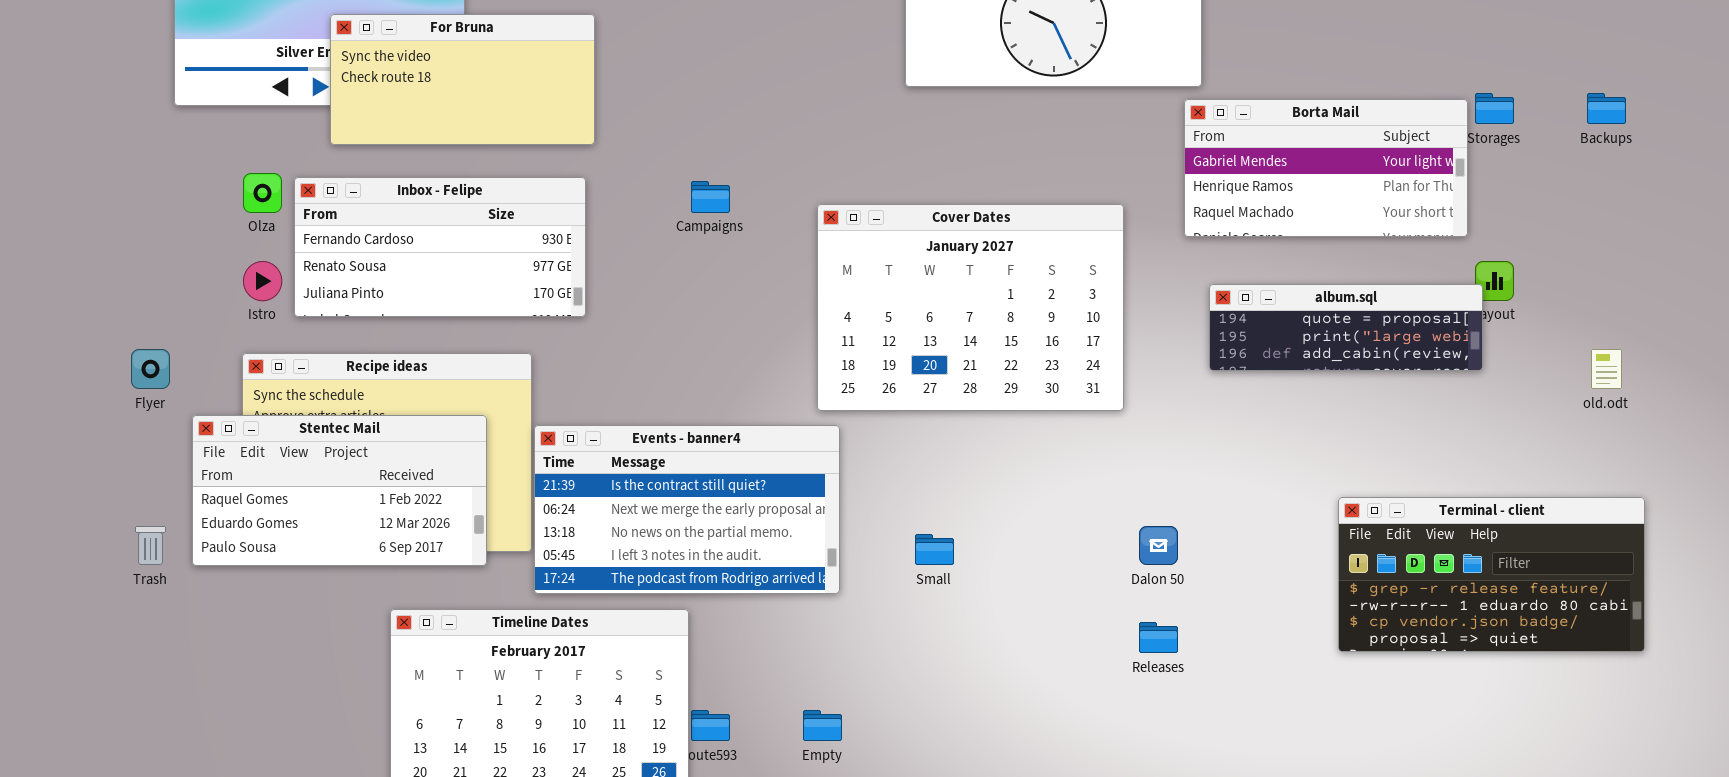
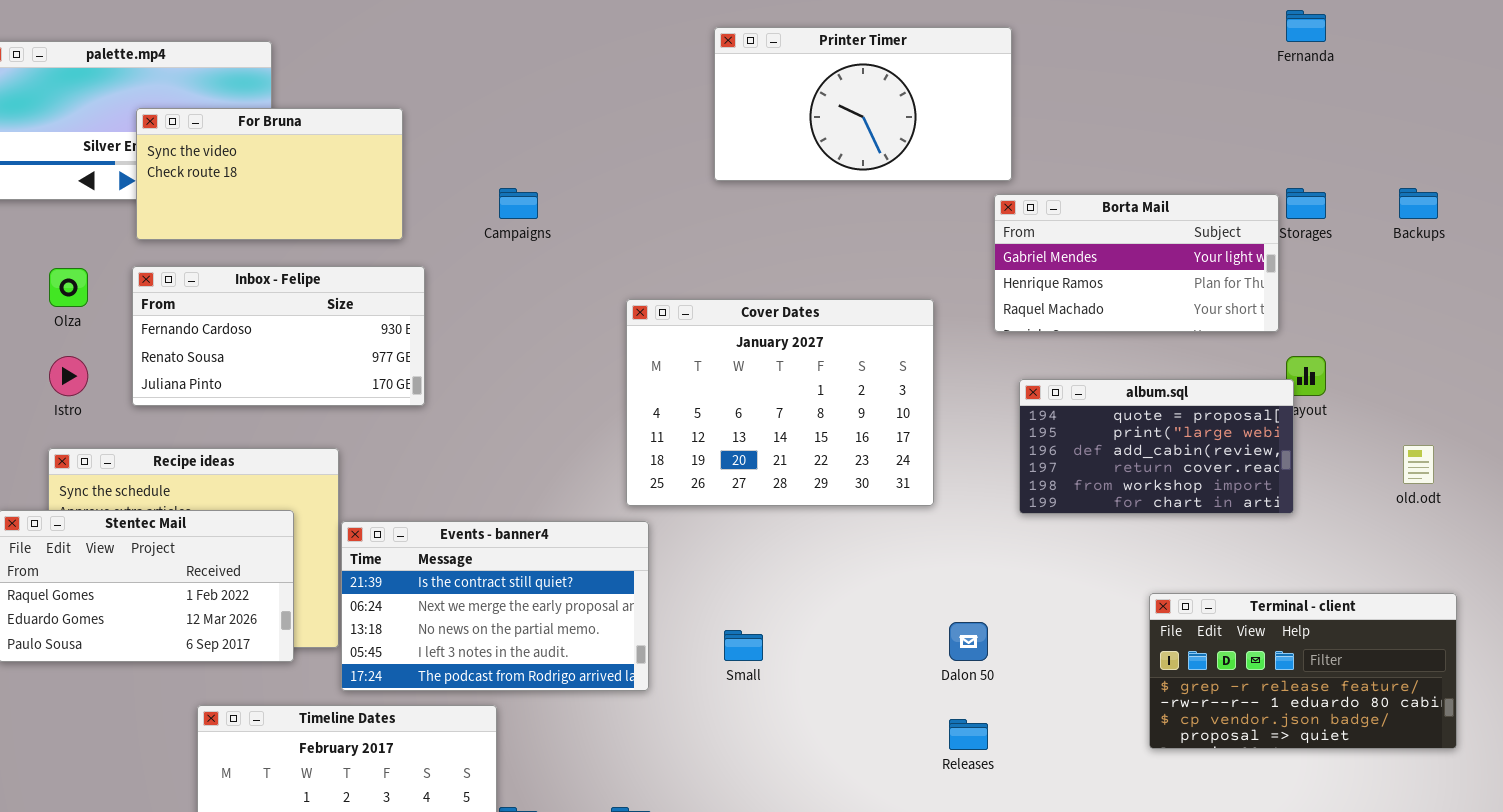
Inbox - Felipe: [294,177,586,317] -> [132,266,425,406], moved
Campaigns: [691,181,730,213] -> [499,188,538,219], moved
album.sql: [1209,284,1483,371] -> [1019,379,1294,514], resized

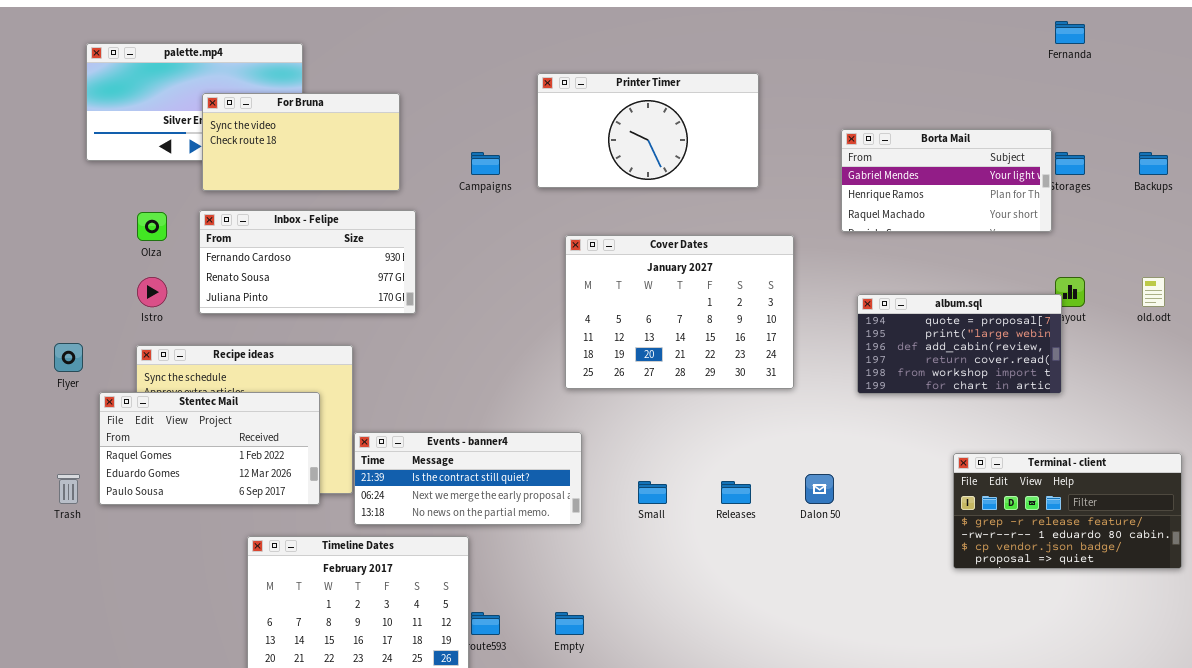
Printer Timer: [714,27,1012,181] -> [537,73,759,188], moved
Borta Mail: [994,194,1279,332] -> [841,129,1052,232], moved
old.odt: [1403,445,1434,484] -> [1142,277,1165,307], moved
Events - banner4: [341,521,649,691] -> [354,432,582,525], resized
Releases: [949,719,988,750] -> [721,481,751,504], moved

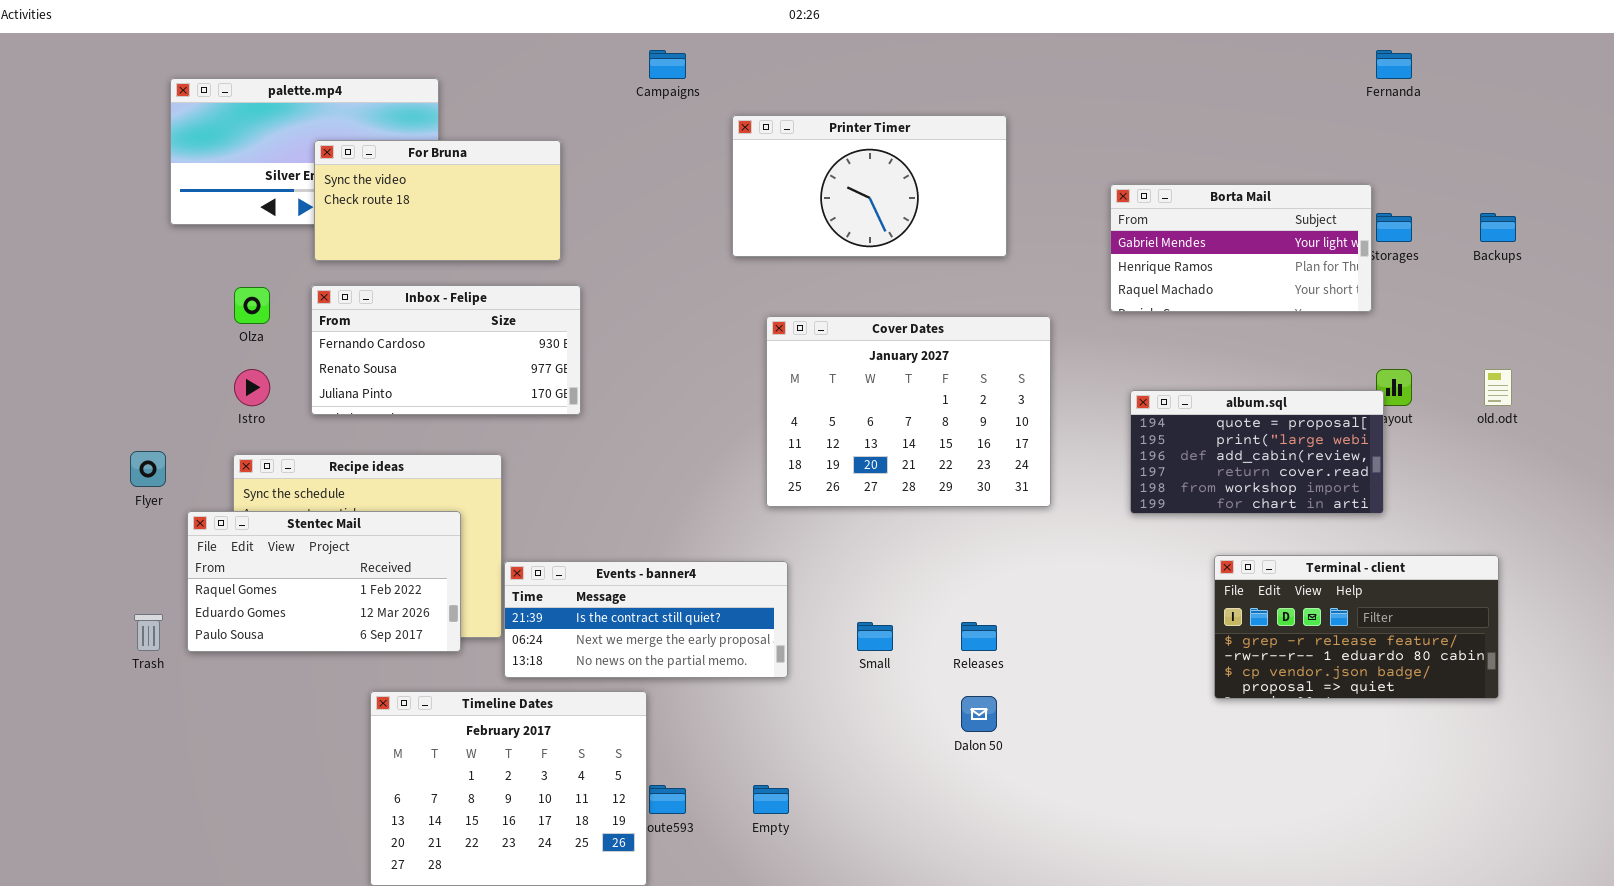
Campaigns: [471,152,500,175] -> [649,50,686,79], moved
Terminal - client: [953,453,1182,569] -> [1214,555,1499,699], moved
Dalon 50: [805,474,834,504] -> [961,696,997,732], moved

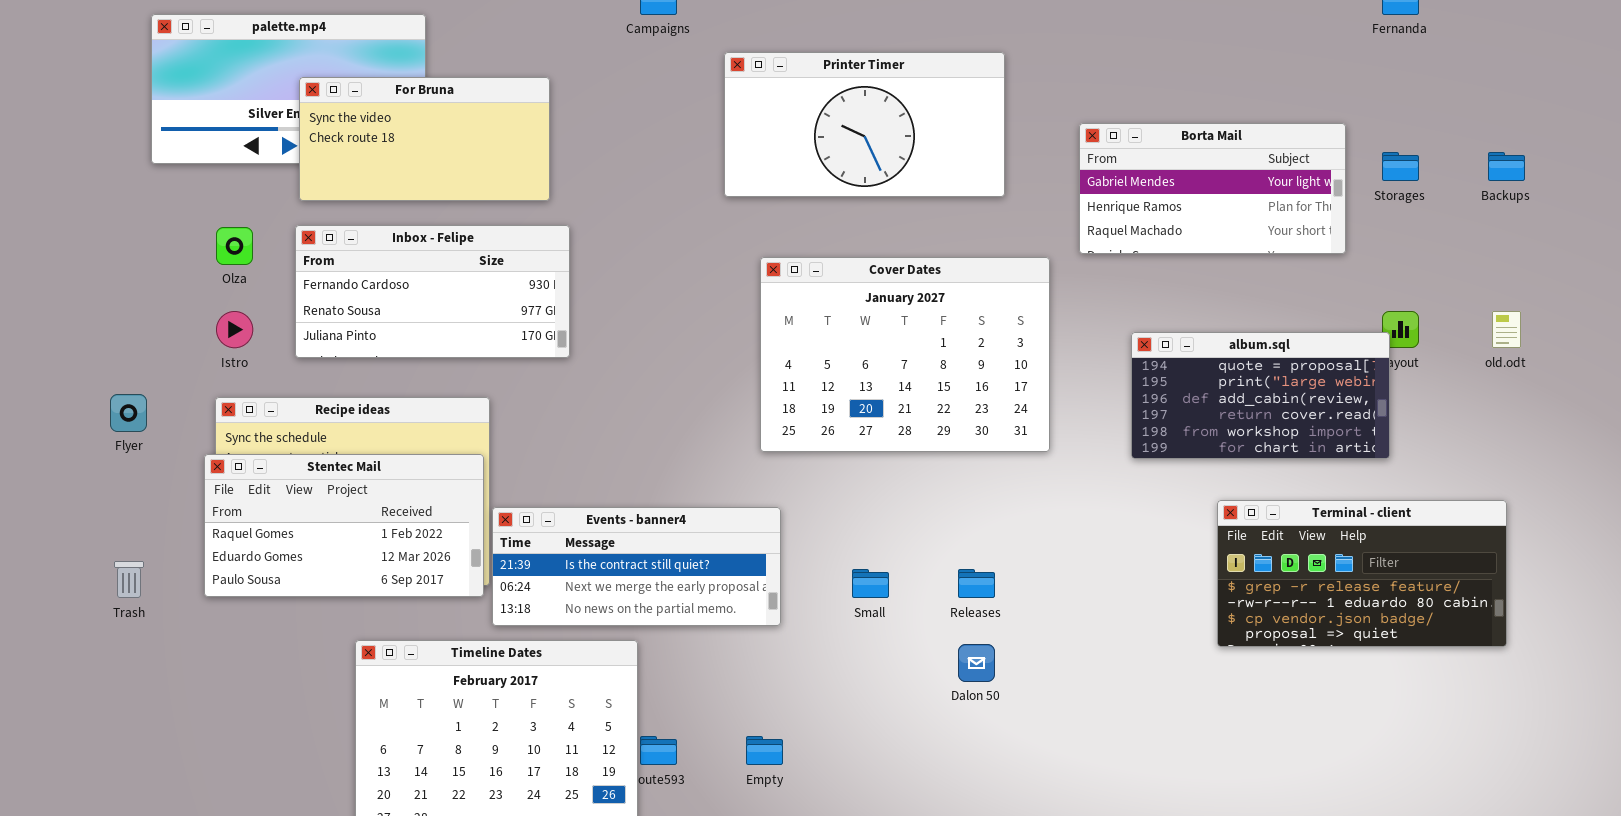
Borta Mail: [1110,184,1372,312] -> [1079,123,1346,254], moved
Stentec Mail: [187,511,461,652] -> [204,454,484,597], moved

